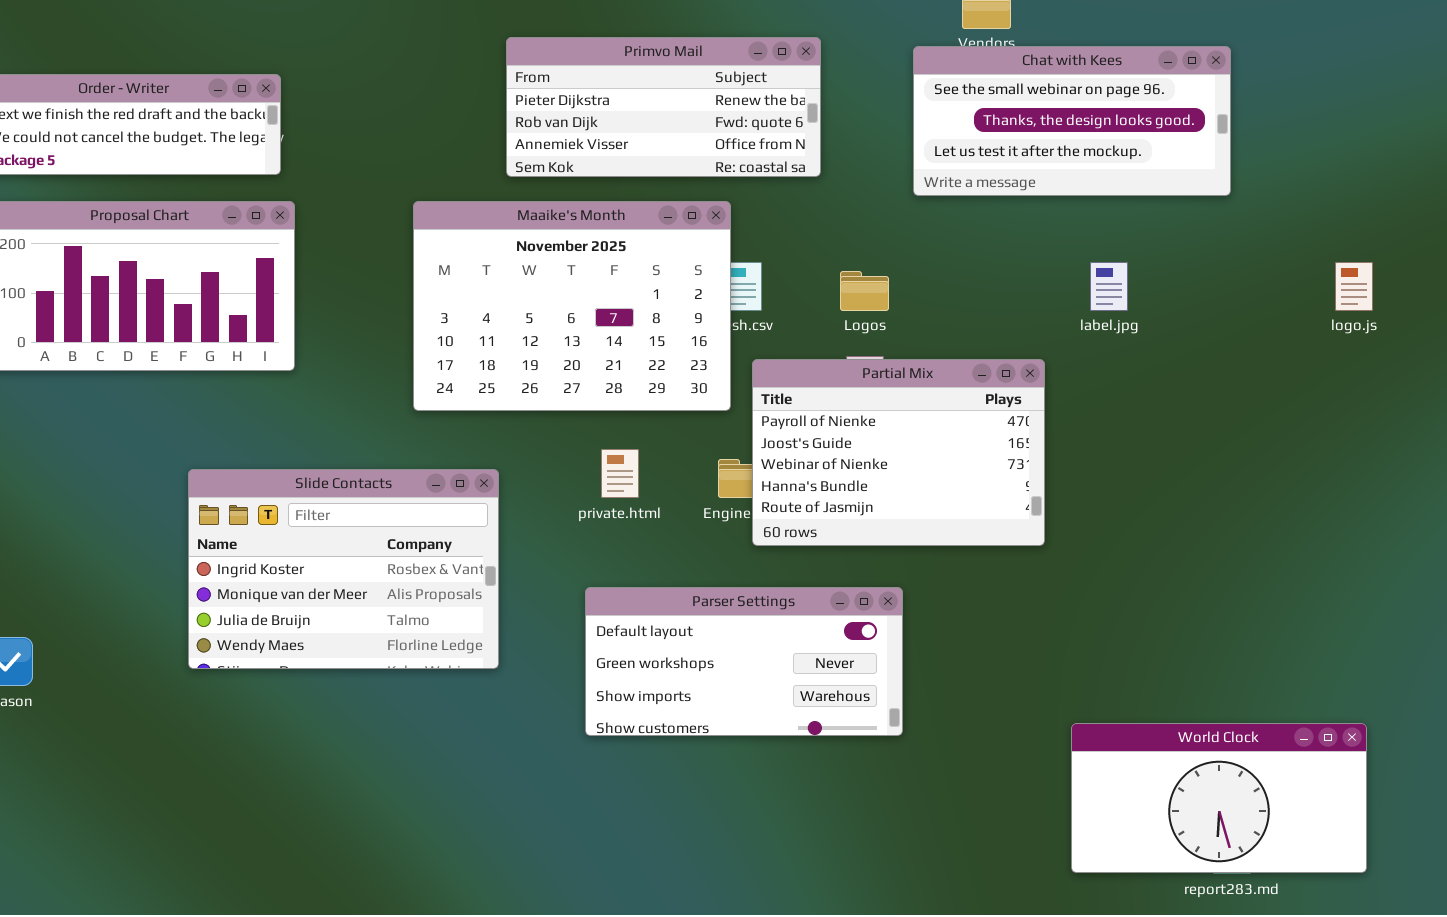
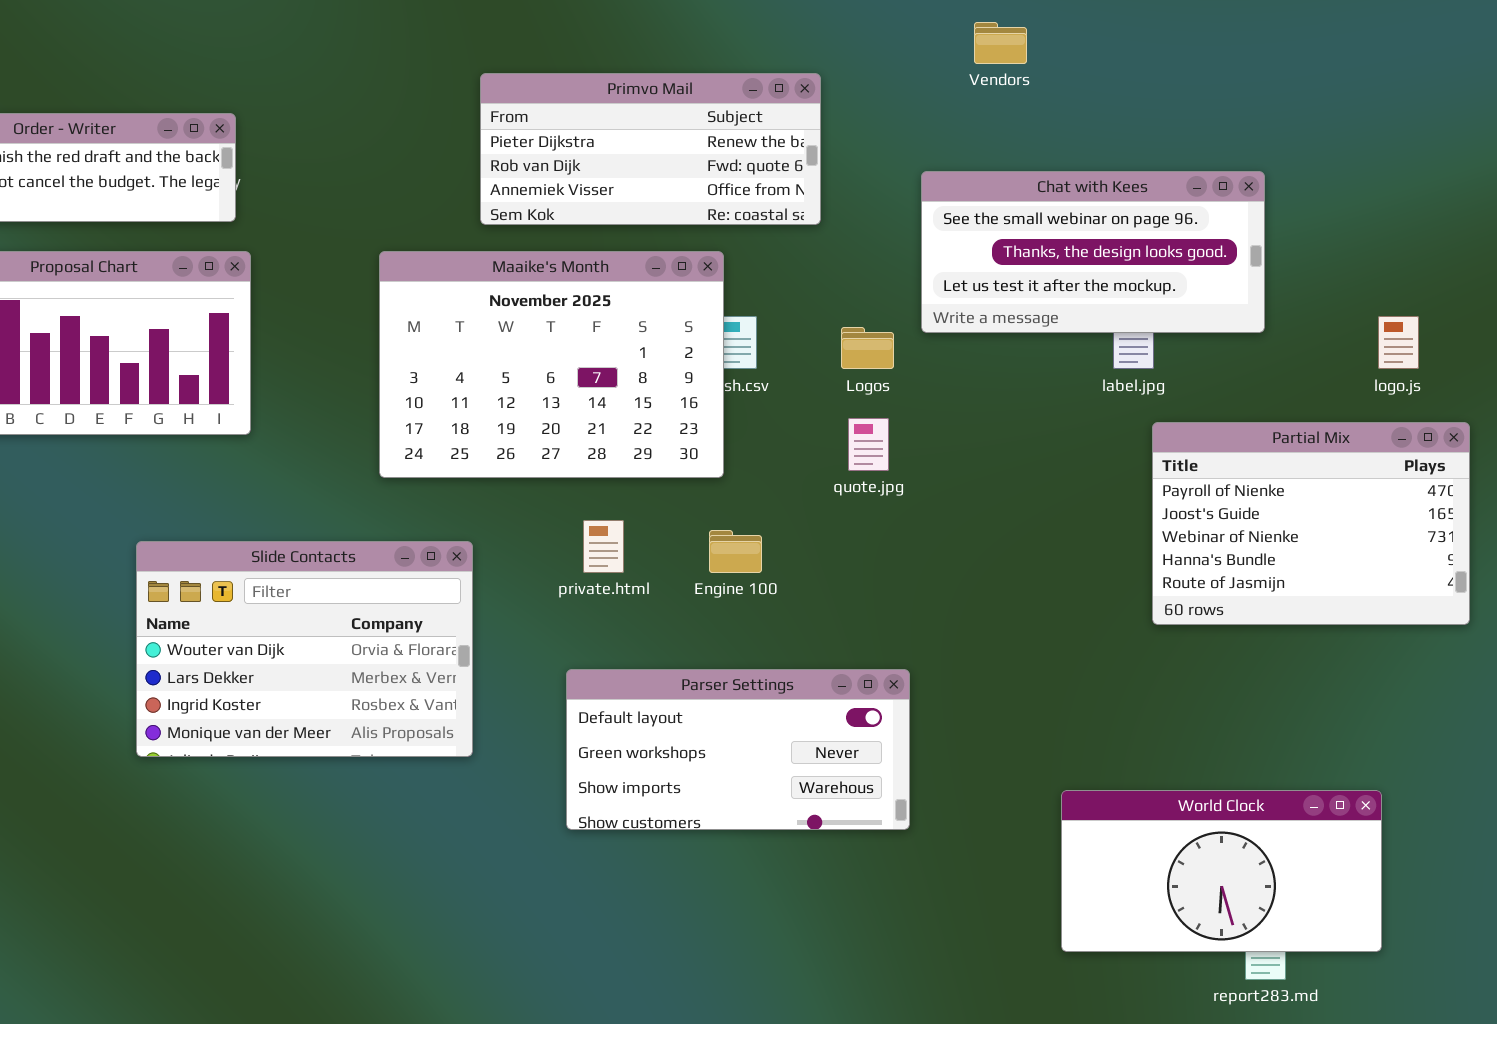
Chat with Kees: [913,46,1231,196] -> [921,171,1265,333], moved
Partial Mix: [752,359,1045,546] -> [1152,422,1470,625], moved
Slide Contacts: [188,469,499,669] -> [136,541,473,757], scrolled up 2 rows
World Clock: [1071,723,1367,873] -> [1061,790,1382,952], moved

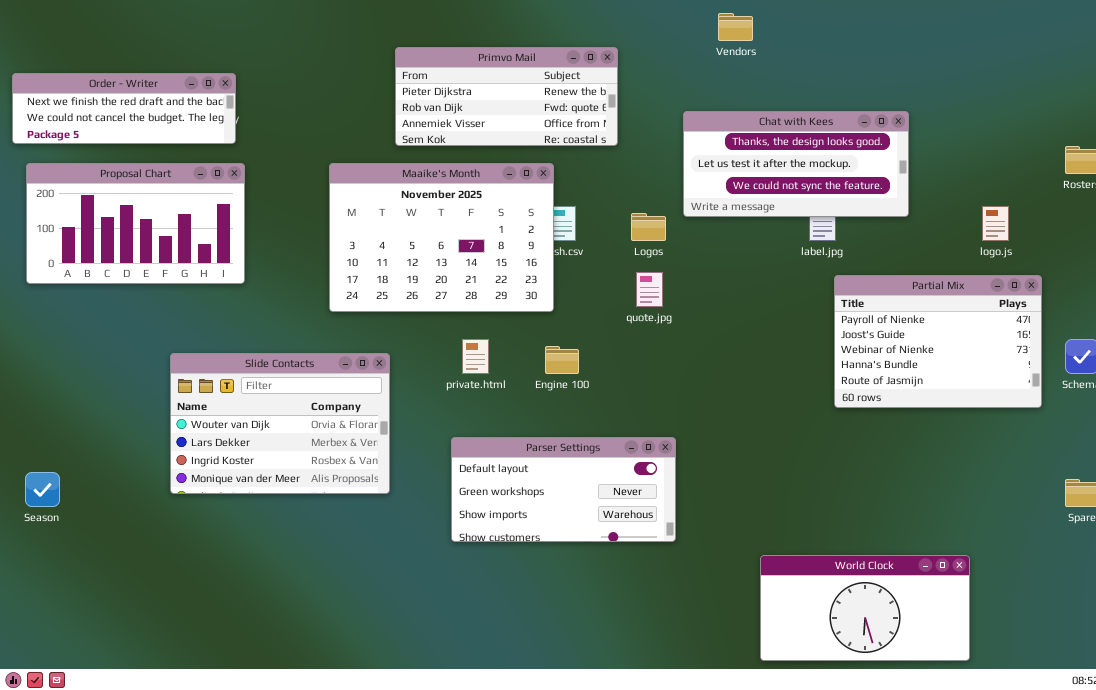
Chat with Kees: [921,171,1265,333] -> [683,111,909,217], scrolled down 1 row
World Clock: [1061,790,1382,952] -> [760,555,970,661], moved

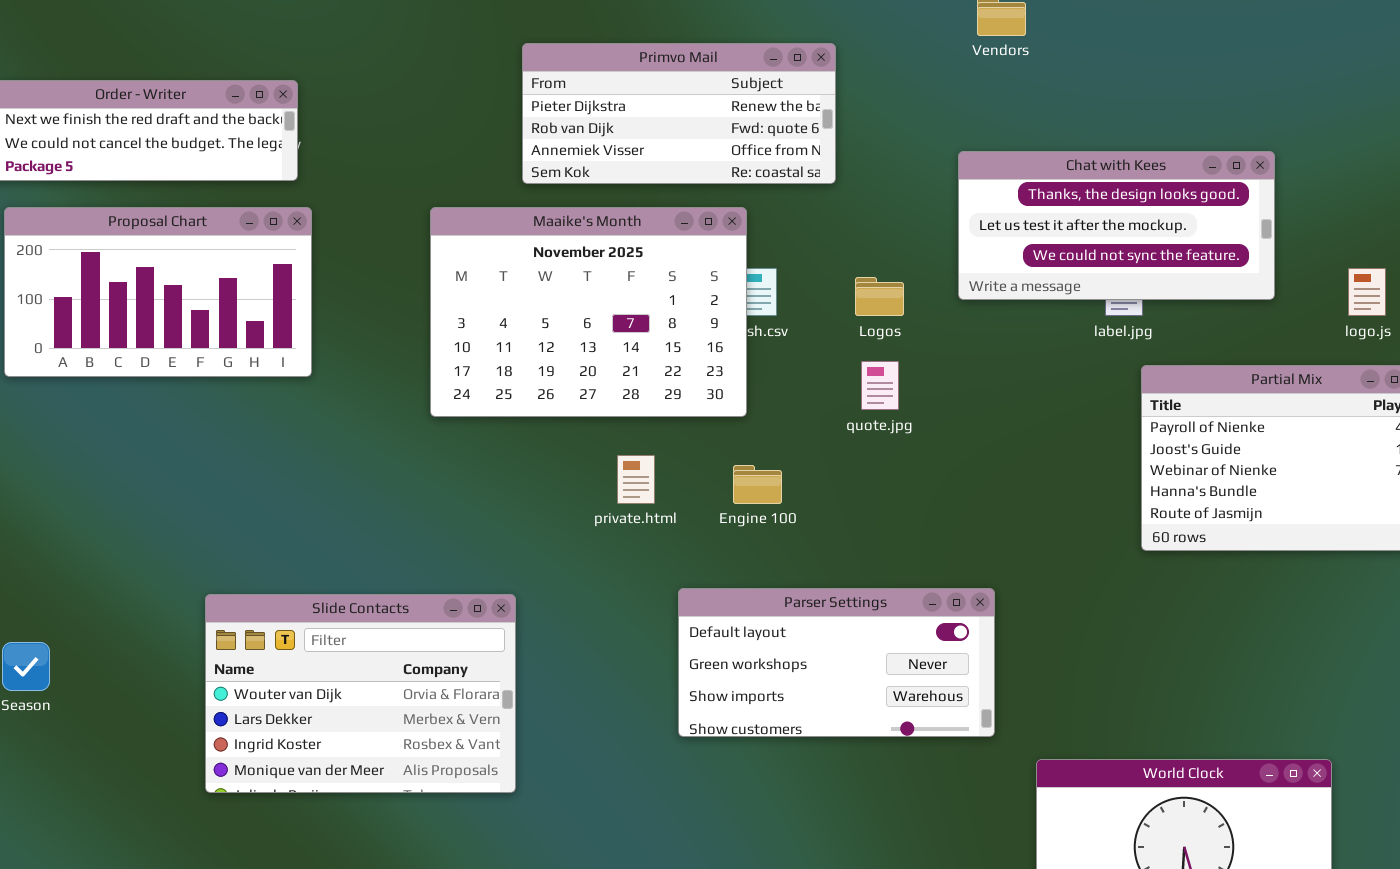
Chat with Kees: [683,111,909,217] -> [958,151,1275,300], moved
Slide Contacts: [170,353,390,494] -> [205,594,516,793], moved
Parser Settings: [451,437,676,542] -> [678,588,995,737], moved

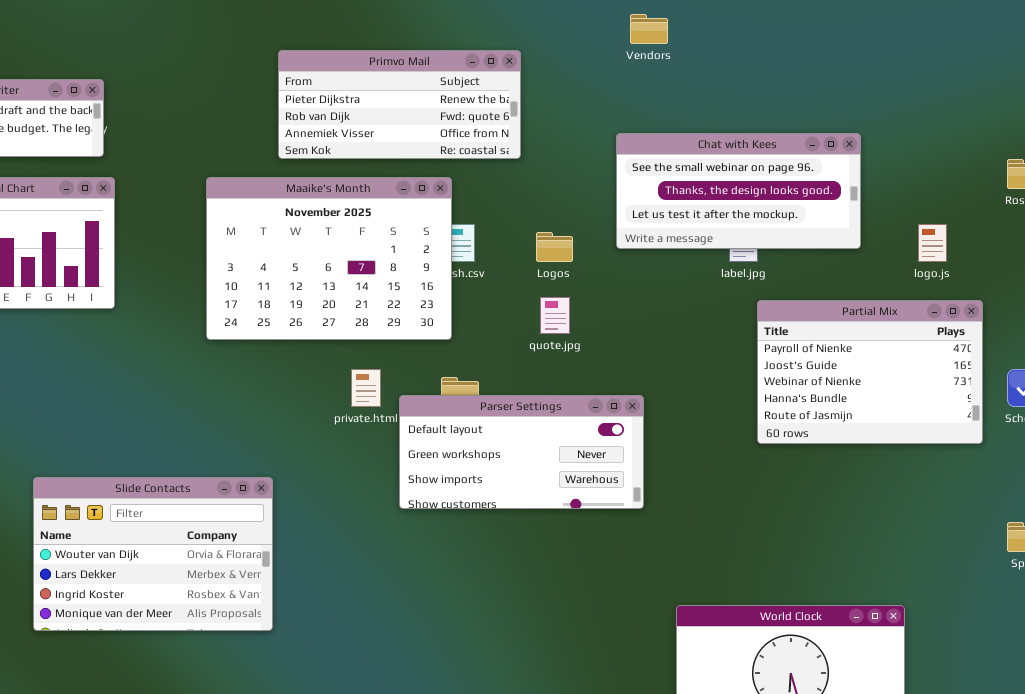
Chat with Kees: [958,151,1275,300] -> [616,133,861,249], scrolled up 1 row
Parser Settings: [678,588,995,737] -> [399,395,644,509], moved

